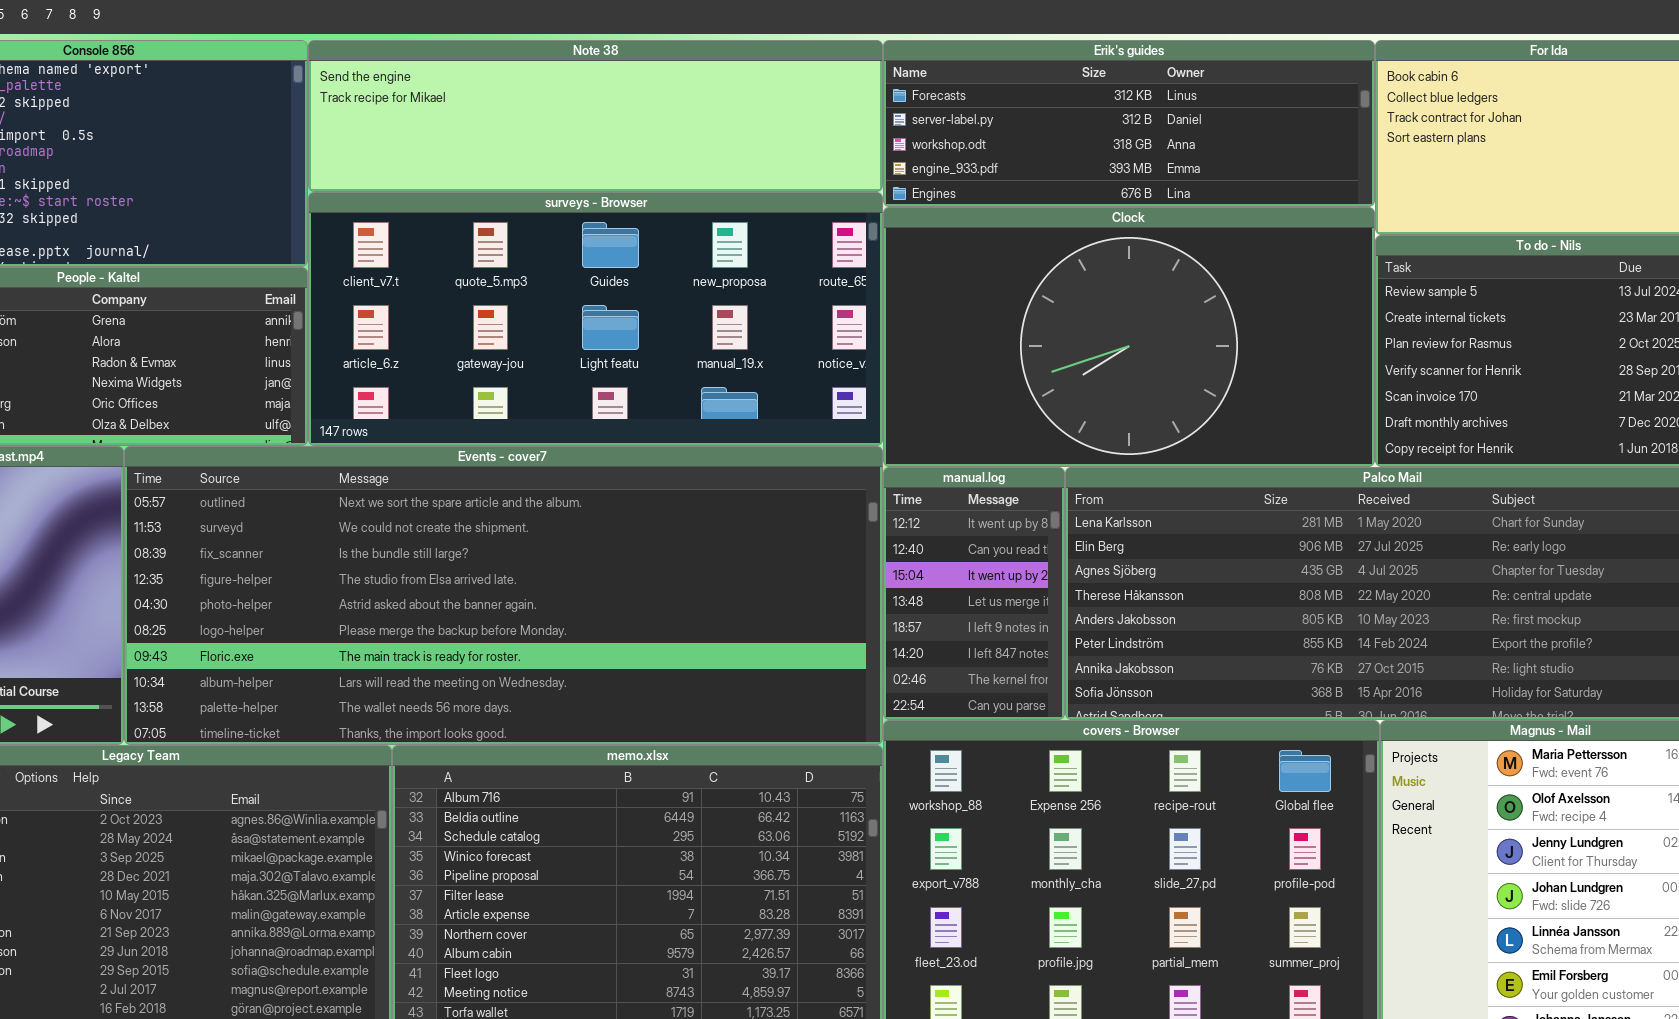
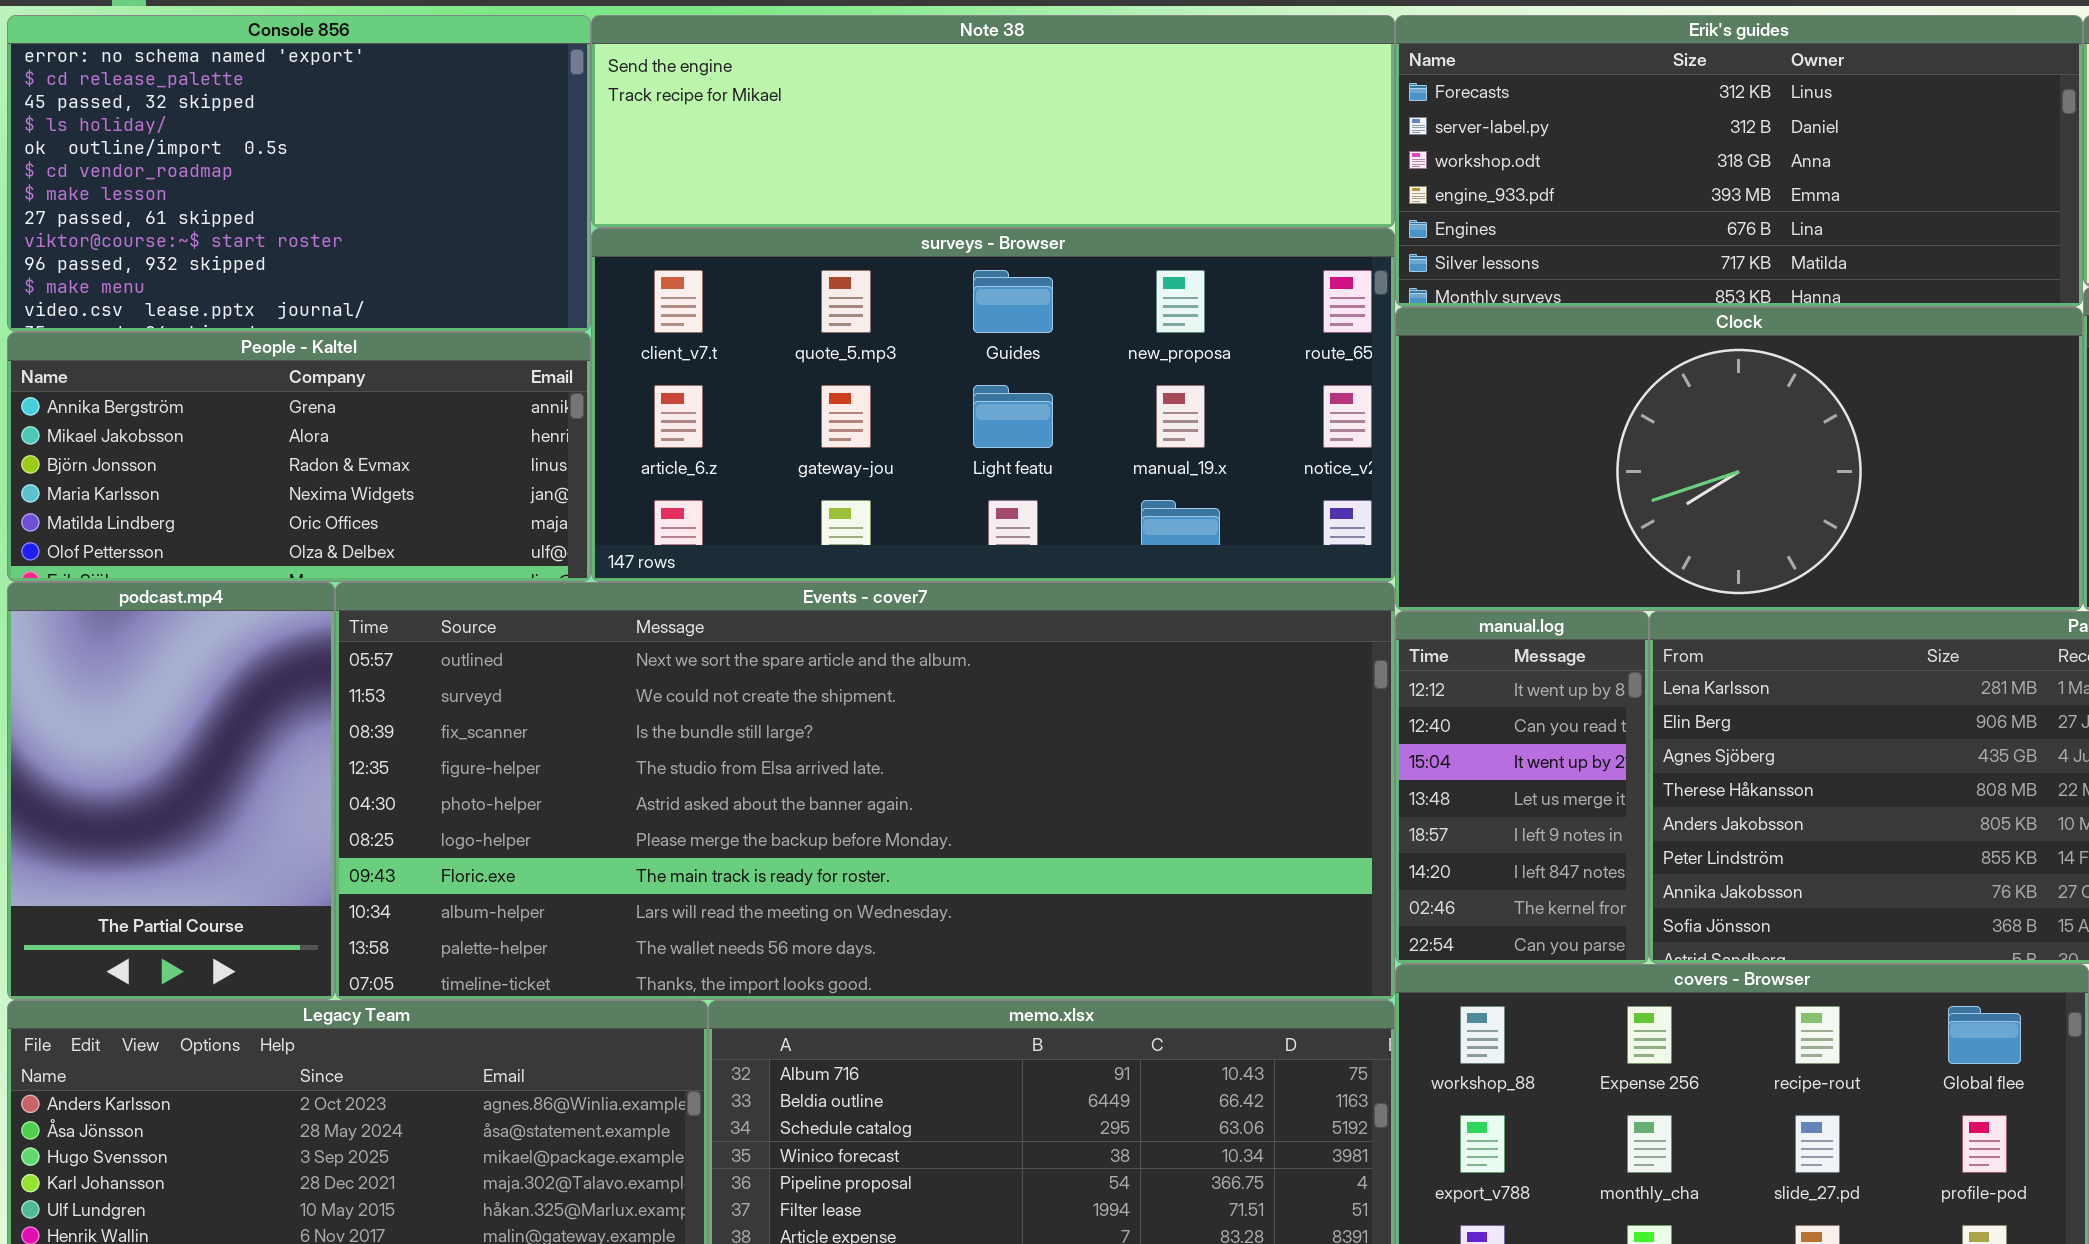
Erik's guides: [883,40,1375,207] -> [1395,15,2083,307], resized
Clock: [883,207,1375,467] -> [1395,307,2083,611], resized

